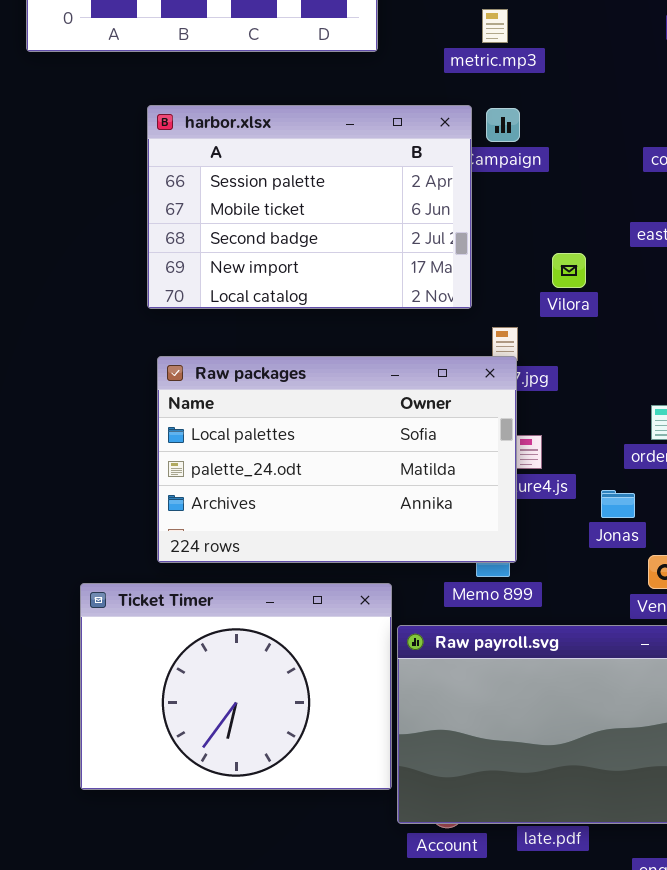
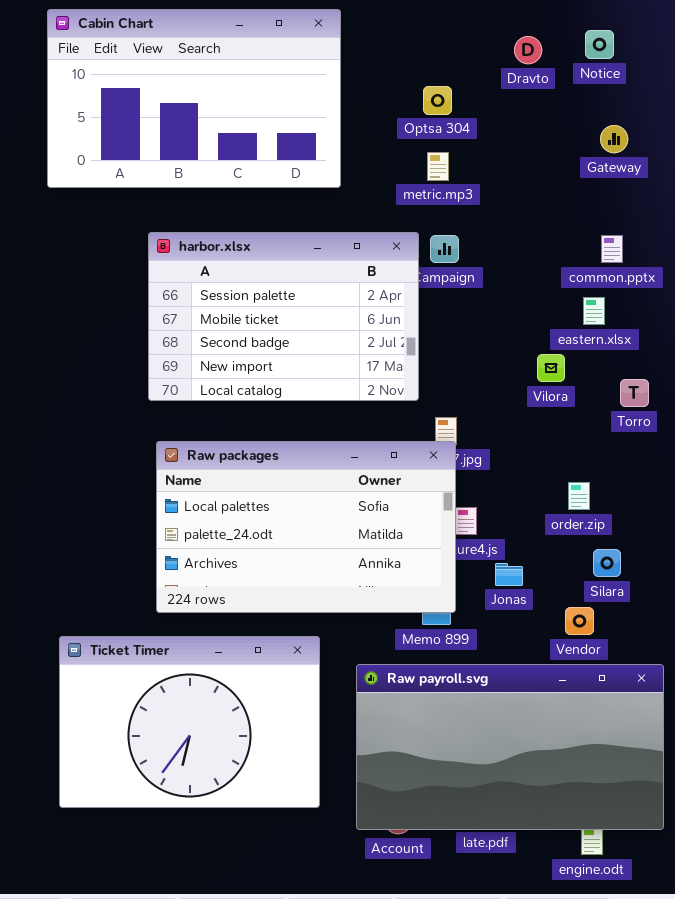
Vilora: [552,253,586,288] -> [537,354,565,382], moved
Jonas: [601,490,635,518] -> [495,563,523,586], moved
Ticket Timer: [80,583,392,790] -> [59,636,320,808], moved

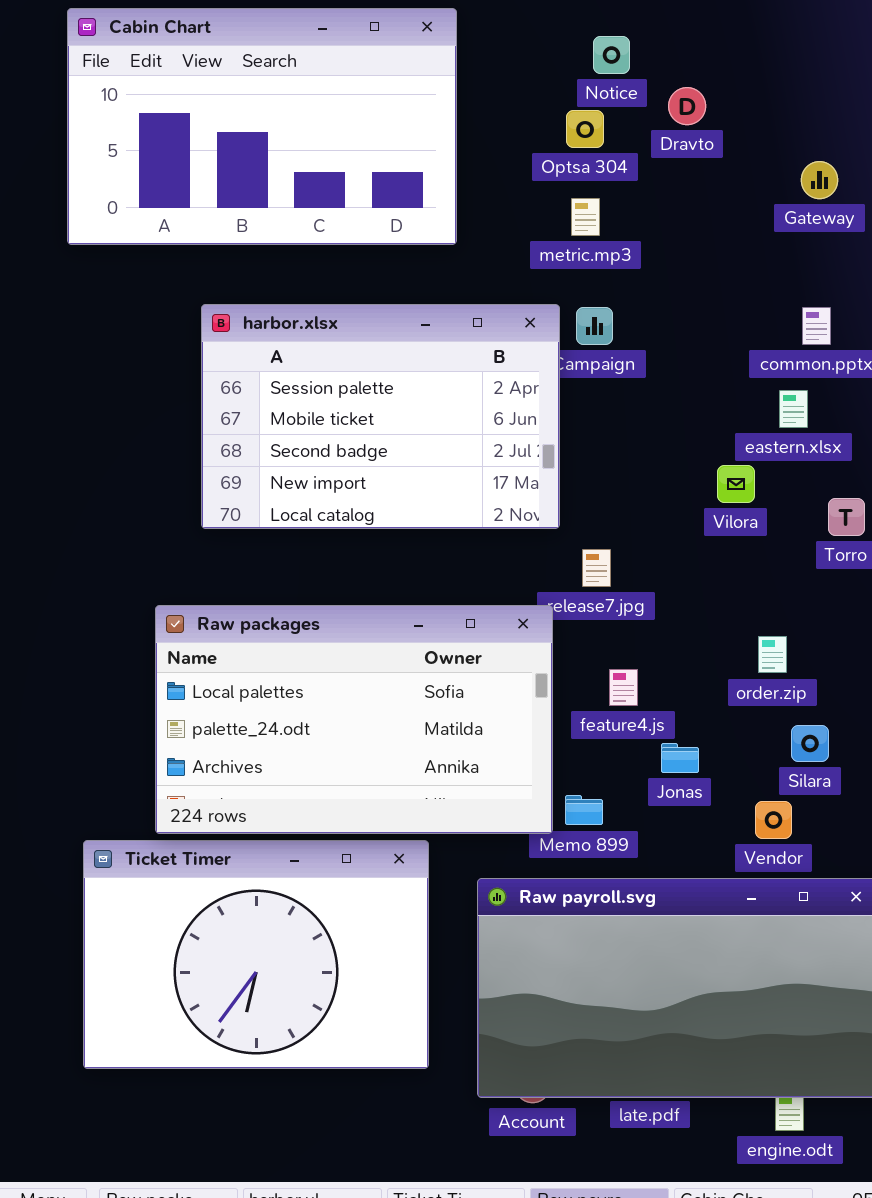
Notice: [585,30,614,59] -> [593,36,630,74], moved
Dravto: [514,36,542,64] -> [668,87,706,125], moved
Raw packages: [156,441,456,613] -> [155,605,553,834], moved

